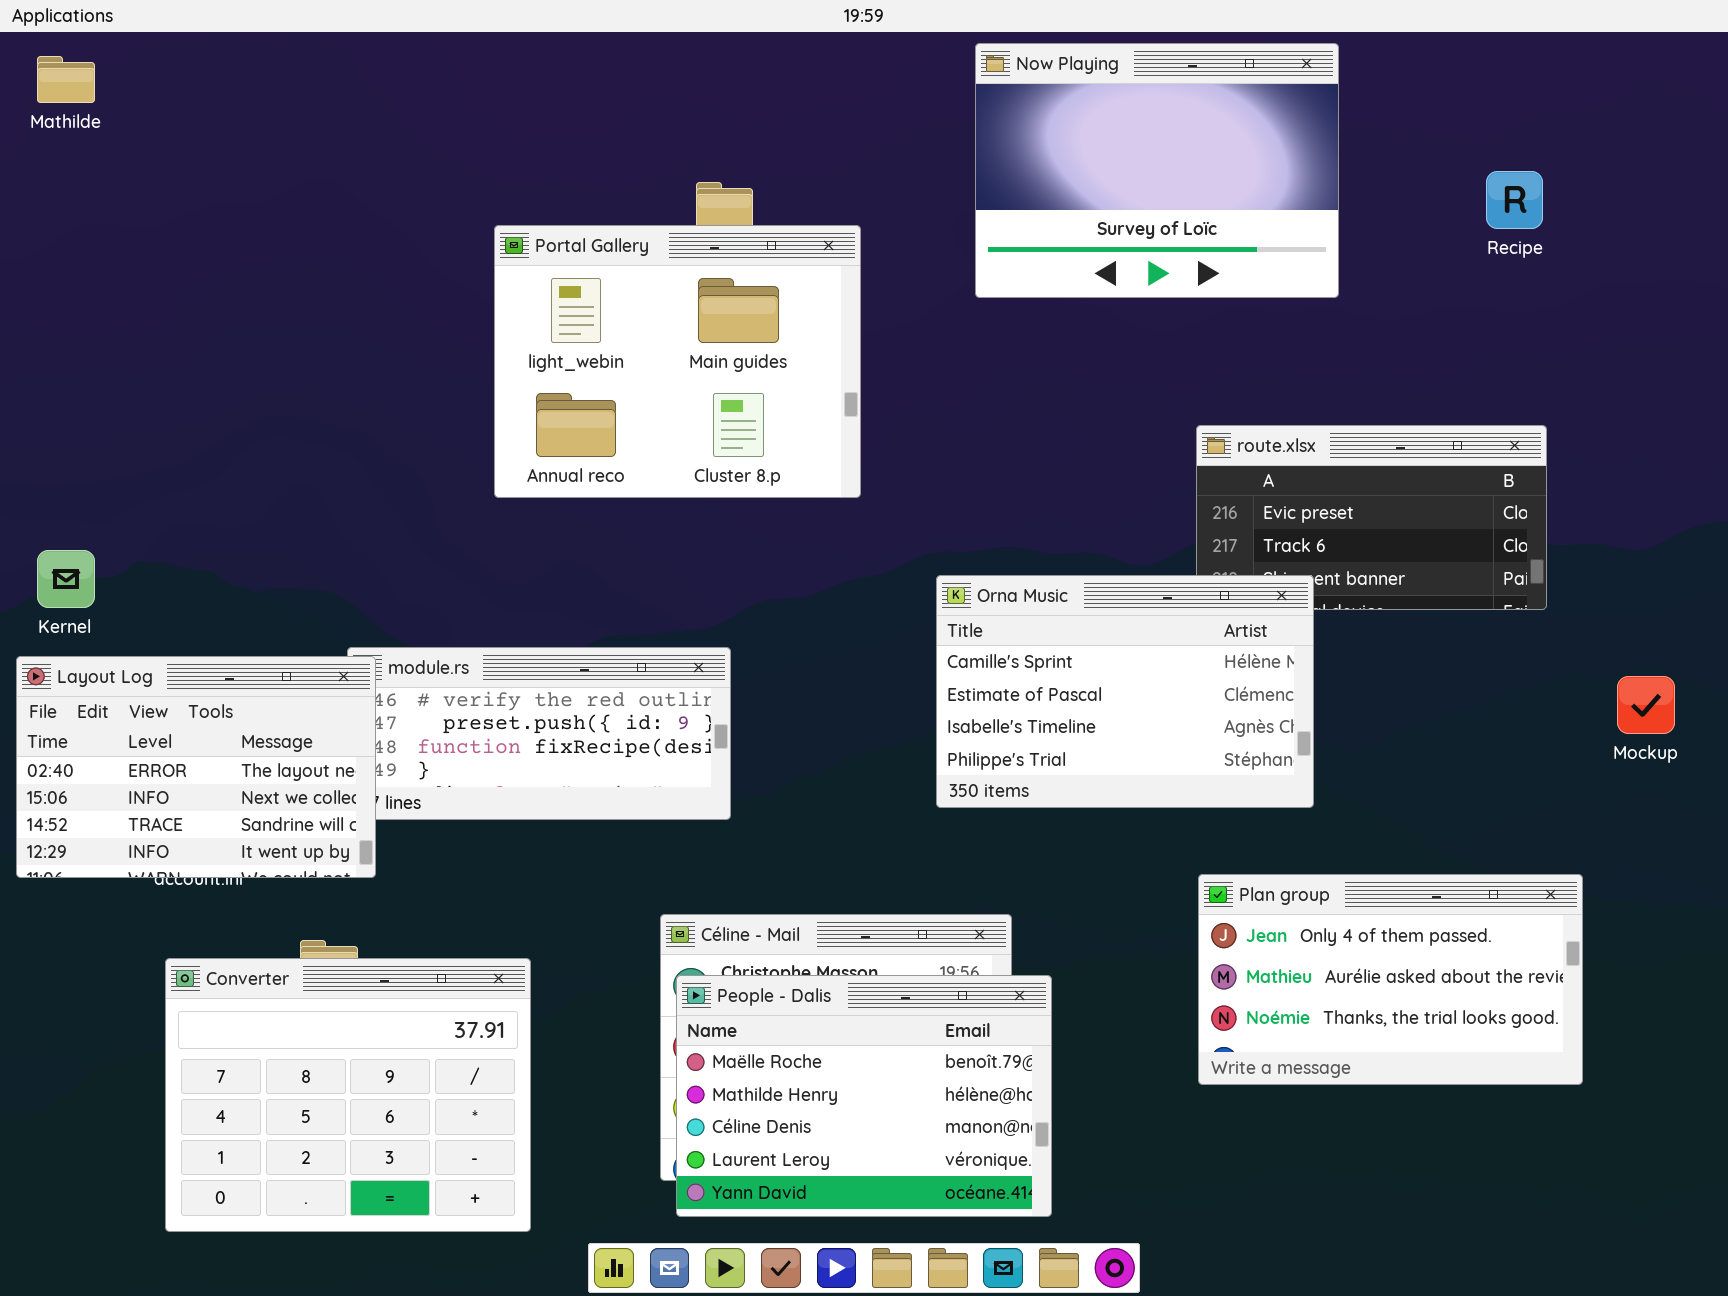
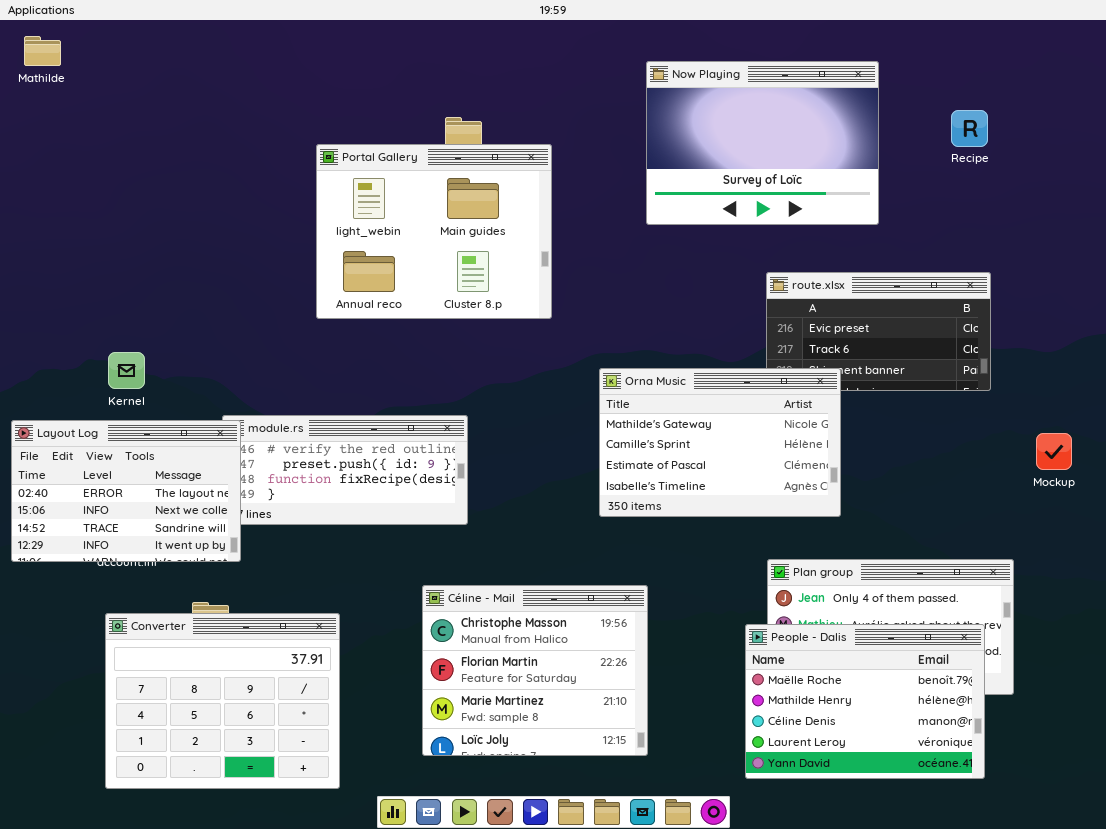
Now Playing: [975,43,1339,298] -> [646,61,879,225], moved
Kernel: [37,550,95,608] -> [108,352,145,389], moved
Orna Music: [936,575,1314,808] -> [599,368,841,517], scrolled up 1 row
People - Dalis: [676,975,1052,1217] -> [745,624,985,779], moved

